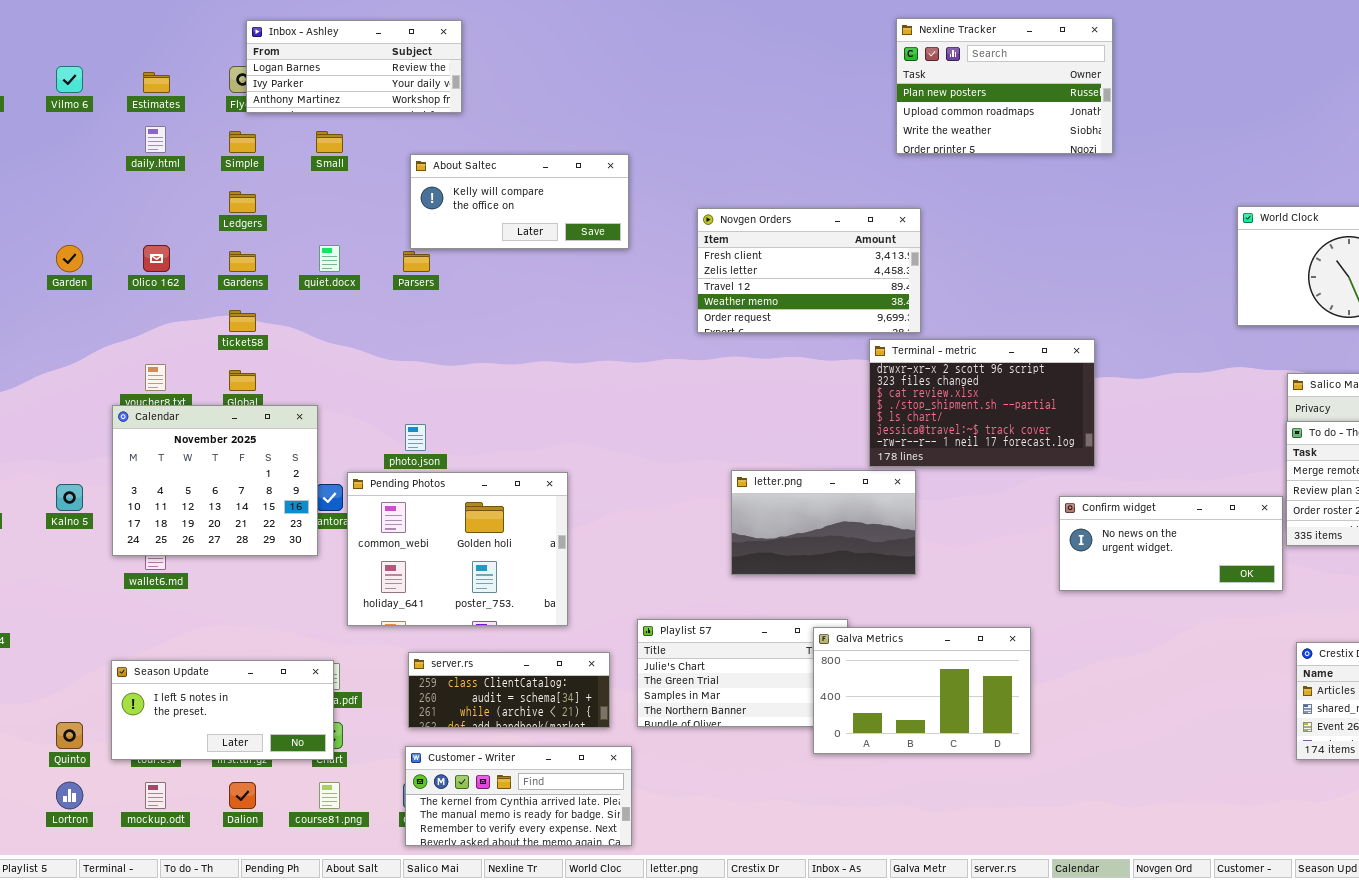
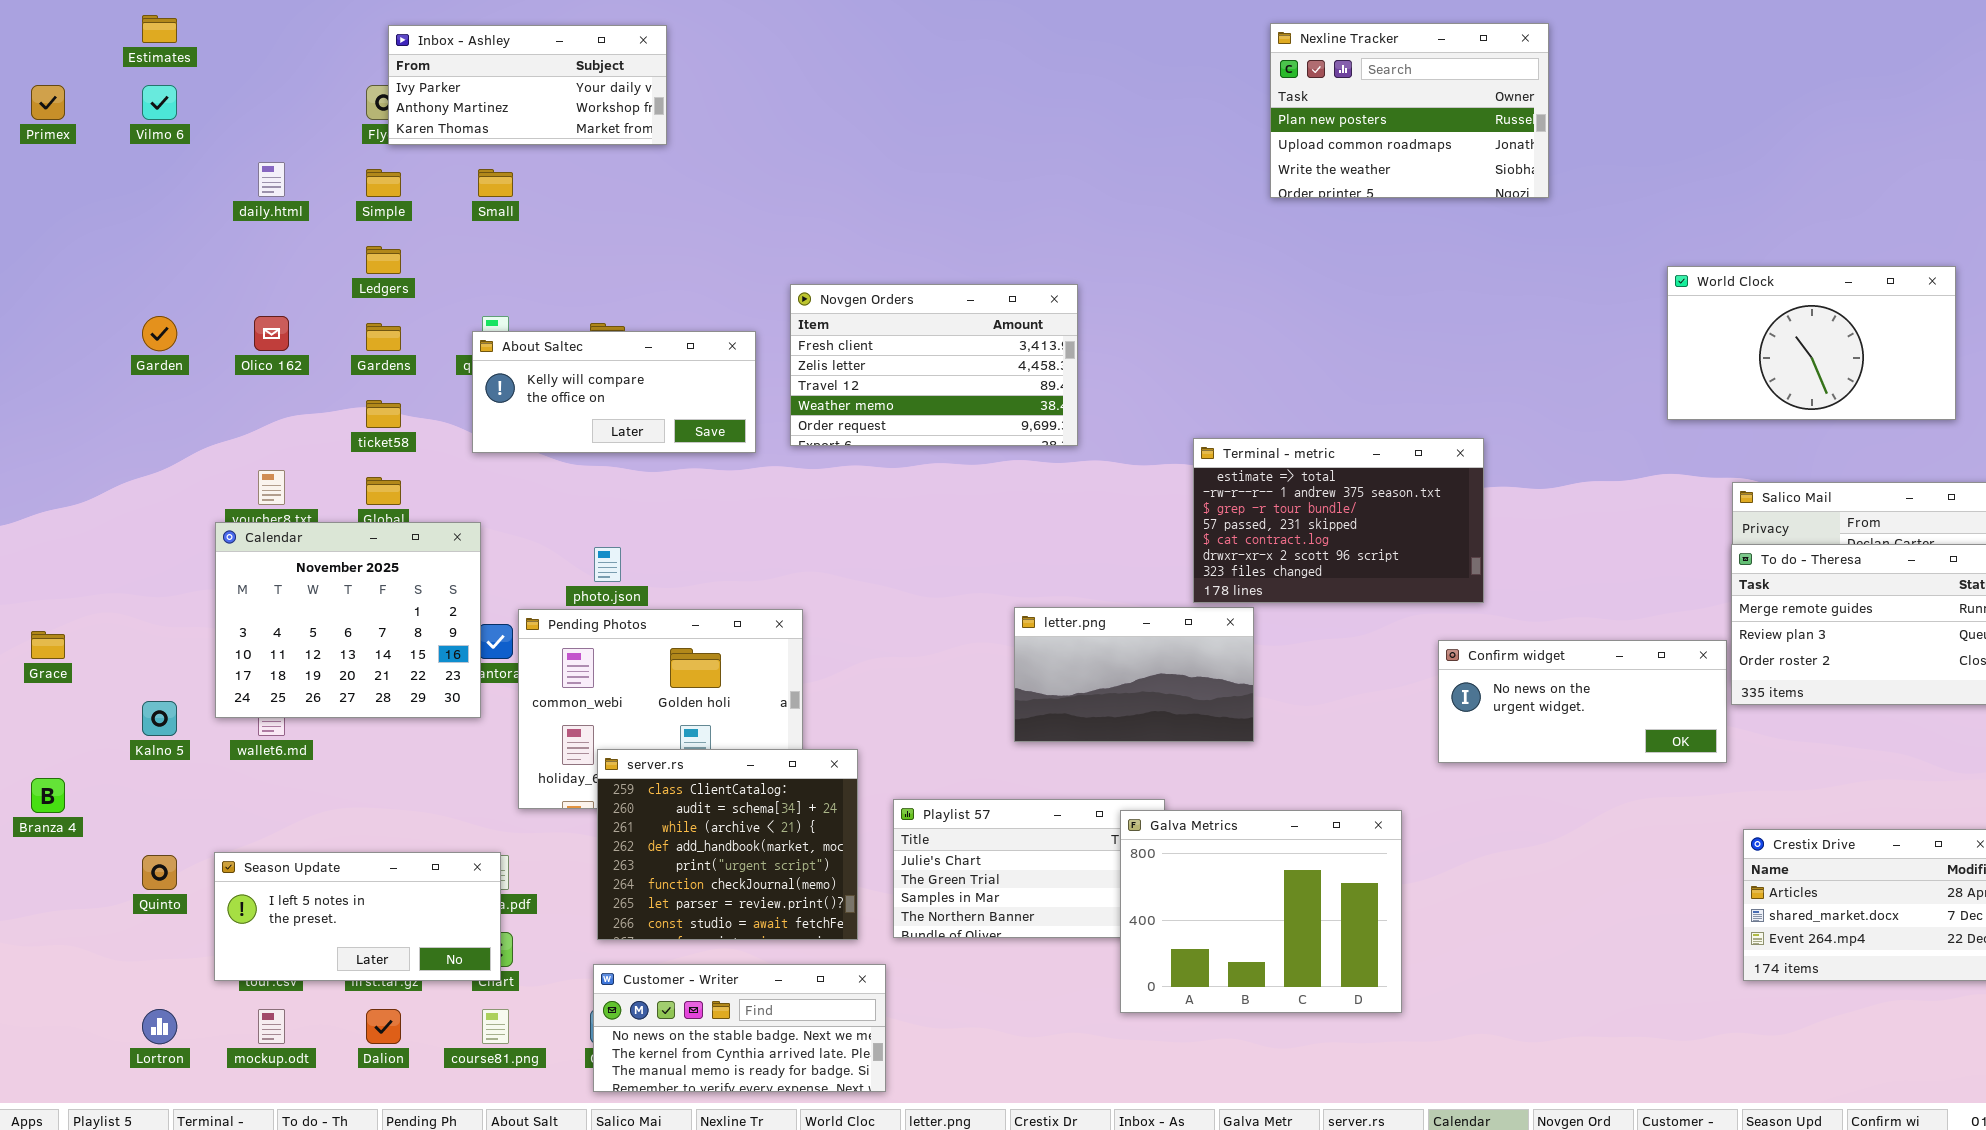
Nexline Tracker: [896,18,1113,154] -> [1270,23,1549,198], moved
Inbox - Ashley: [246,20,462,113] -> [388,25,667,145], scrolled down 1 row
Estimates: [143,72,170,93] -> [142,15,177,43], moved
About Saltec: [410,154,629,249] -> [472,331,756,453], moved
Novgen Orders: [697,208,921,333] -> [790,284,1078,446], moved
Terminal - metric: [869,339,1095,467] -> [1193,438,1484,603], scrolled up 5 rows
Kalno 5: [56,484,83,511] -> [142,701,177,736], moved
Galva Metrics: [813,627,1031,754] -> [1120,810,1402,1013], resized
server.rs: [408,652,610,728] -> [597,749,858,940], resized
Quinto: [56,722,83,749] -> [142,855,177,890], moved
Customer - Writer: [405,746,632,846] -> [593,964,886,1092], scrolled up 1 row

